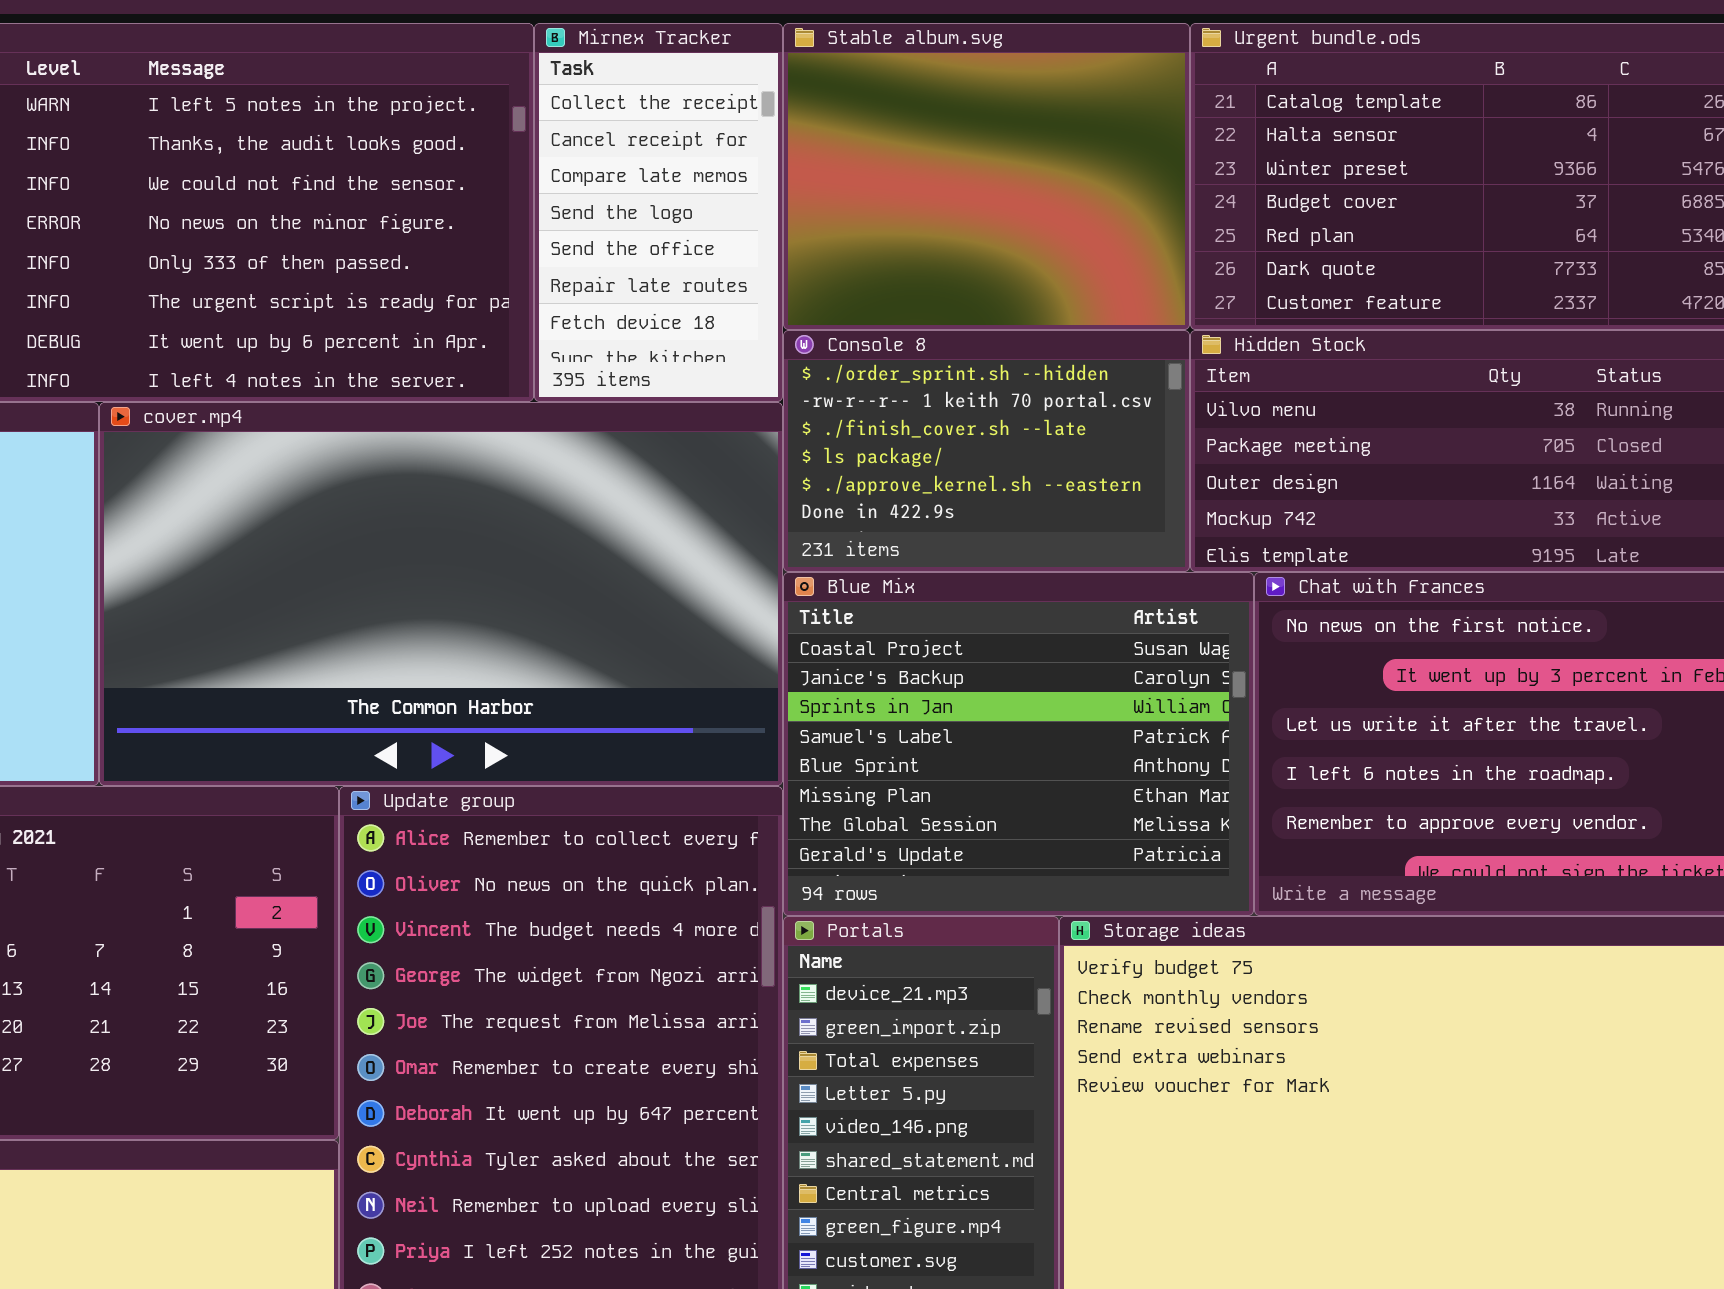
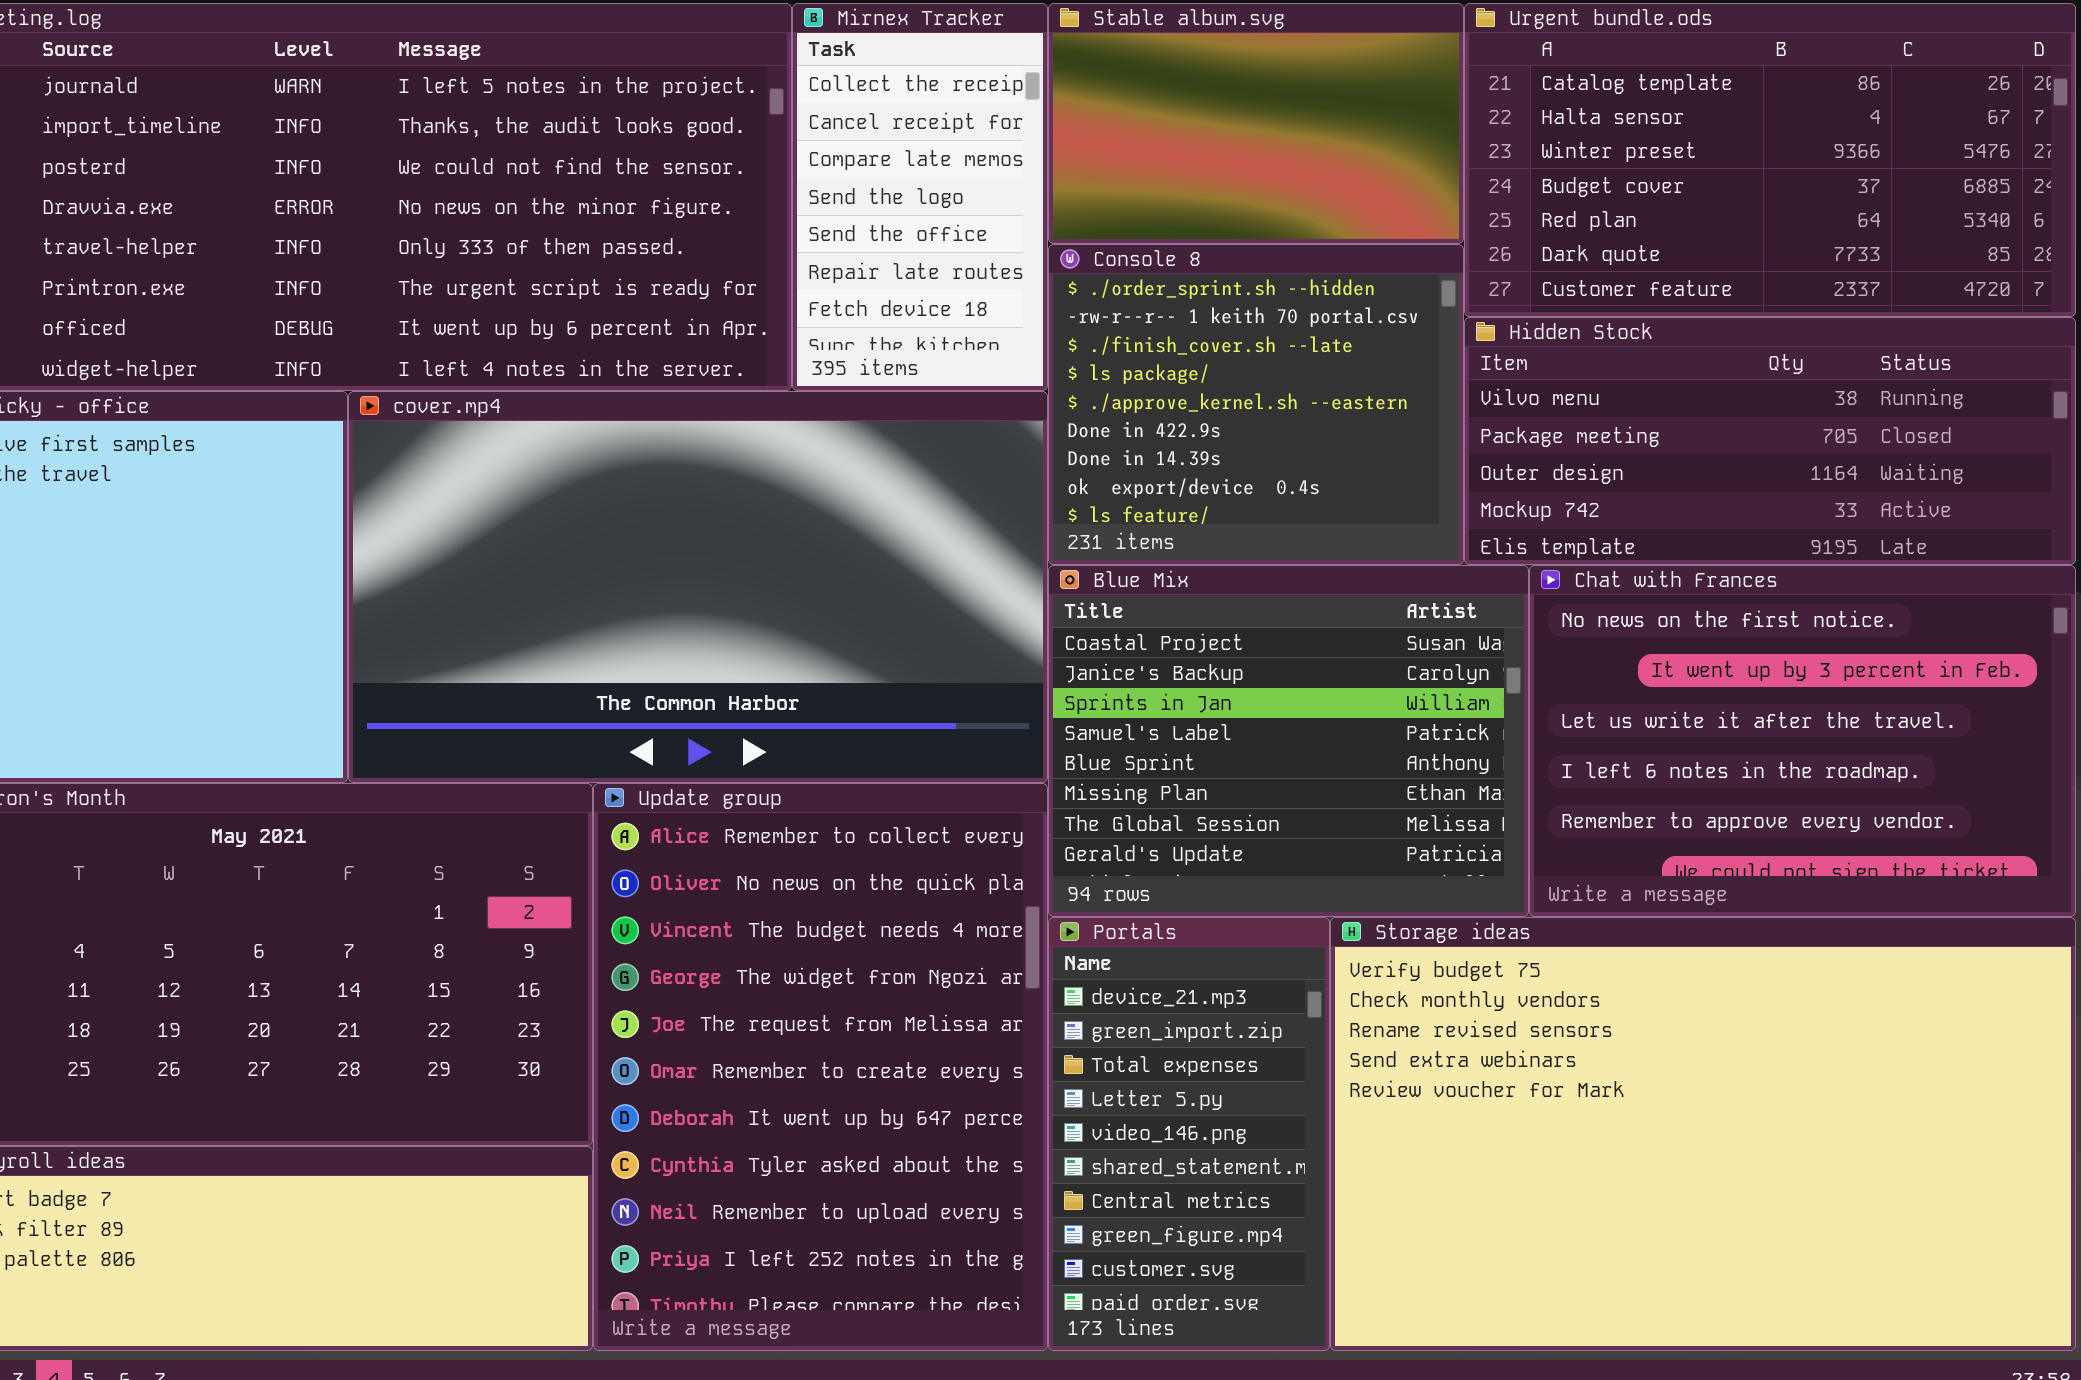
Stable album.svg: [783,23,1190,330] -> [1048,3,1464,244], resized
Console 8: [783,330,1190,572] -> [1048,244,1464,565], resized

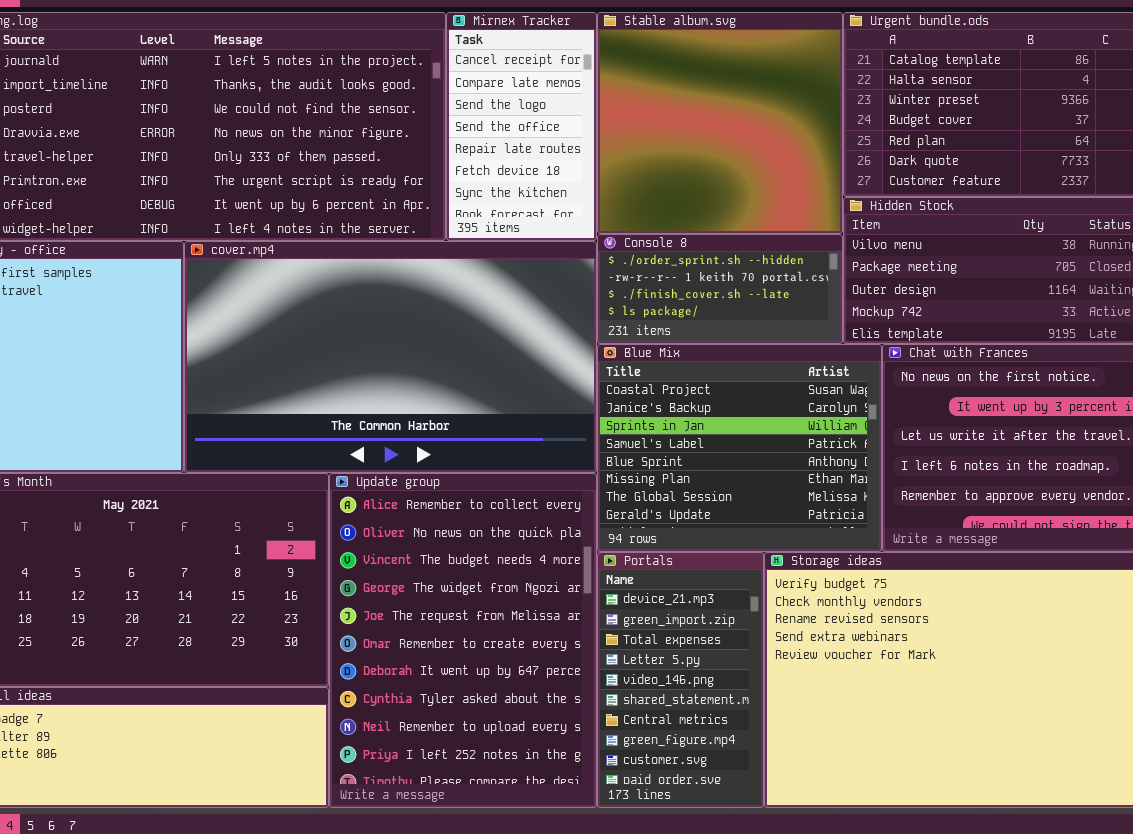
Mirnex Tracker: [792,3,1048,391] -> [446,12,597,241], scrolled down 1 row
Stable album.svg: [1048,3,1464,244] -> [597,12,843,234], resized
Console 8: [1048,244,1464,565] -> [597,234,843,344], resized

